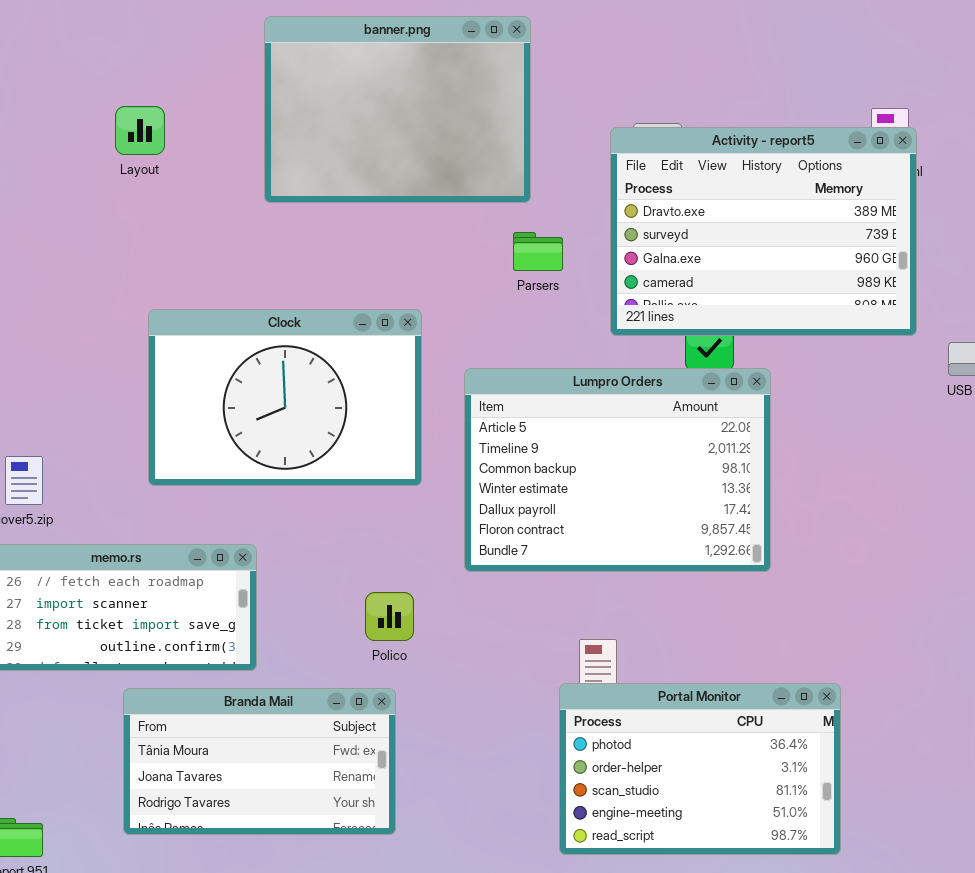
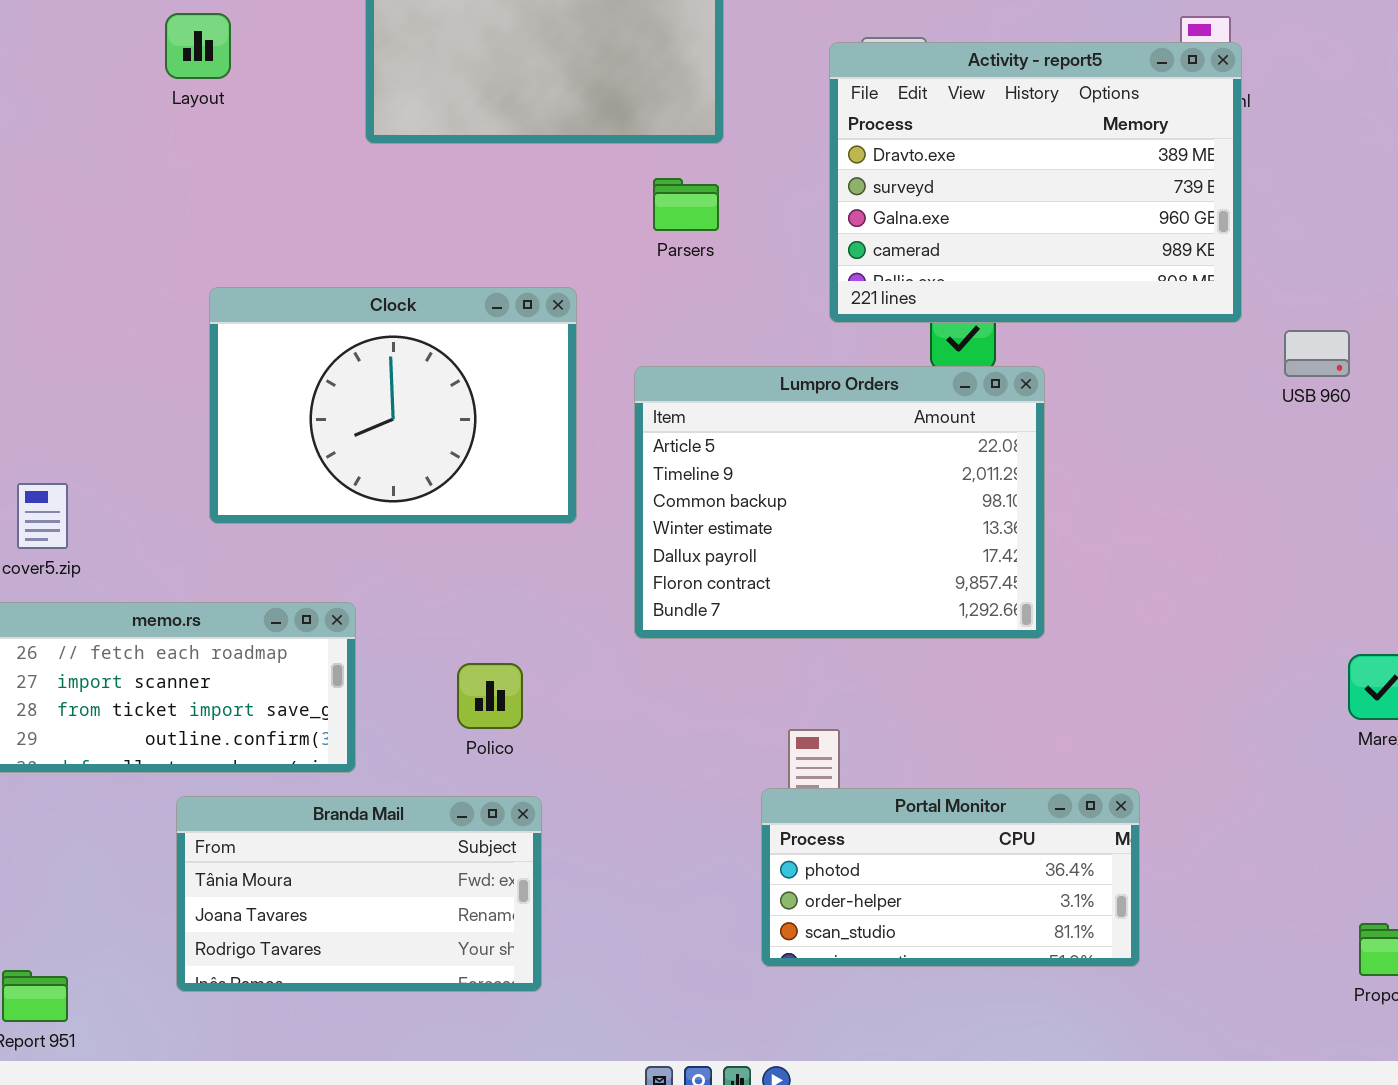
Parsers: [513,232,563,271] -> [653,178,719,231], moved
Polico: [365,592,414,641] -> [457,663,523,729], moved
Portal Monitor: [559,683,841,855] -> [761,788,1140,967], resized

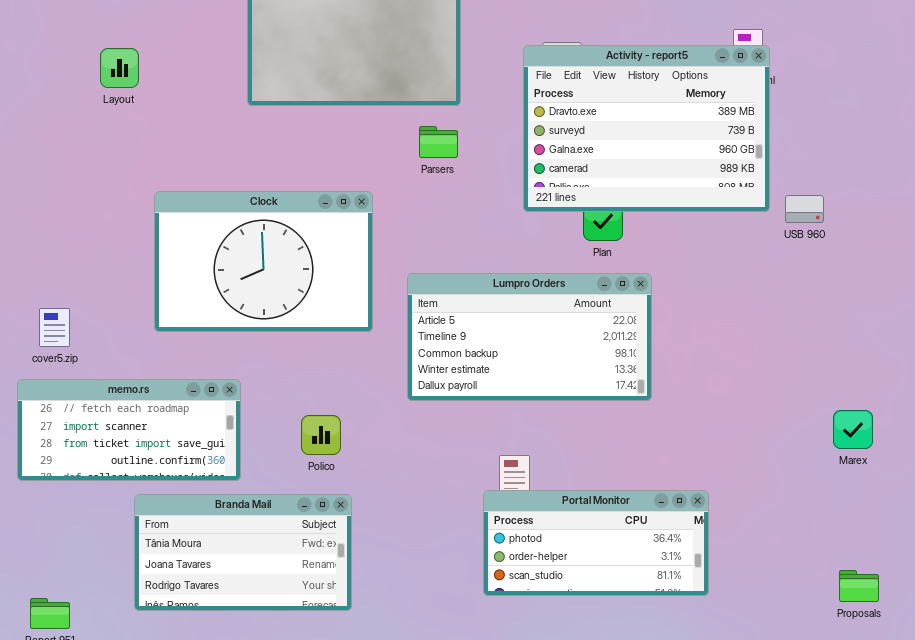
Layout: [165,13,231,79] -> [100,48,139,88], moved
USB 960: [1284,330,1350,377] -> [785,195,824,223], moved
Lumpro Orders: [634,366,1045,639] -> [407,273,652,401], resized

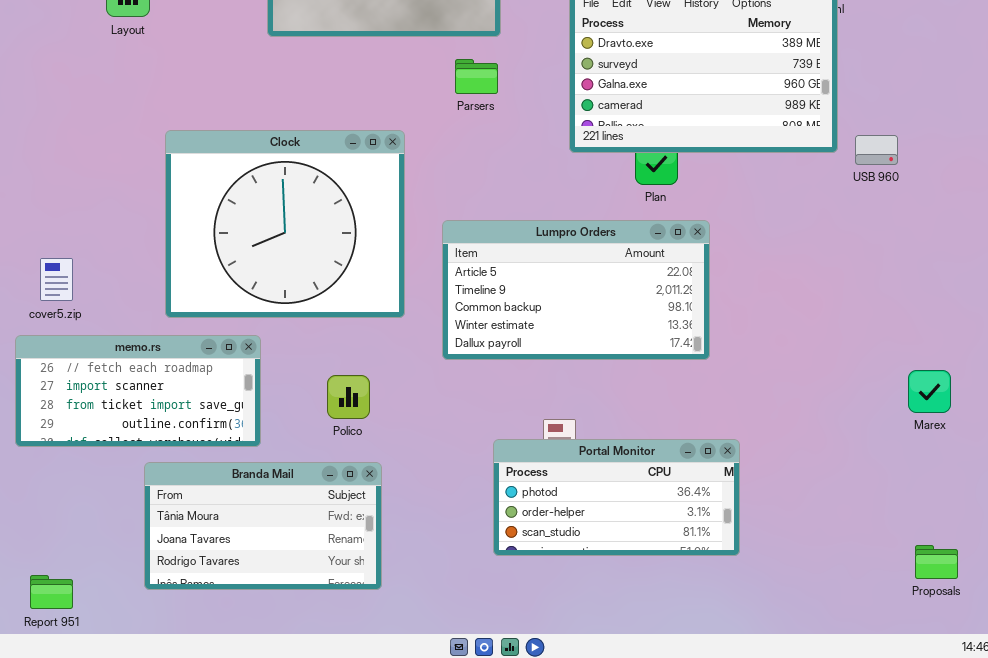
Clock: [154,191,373,332] -> [165,130,405,318], resized
Portal Monitor: [483,490,709,596] -> [493,439,740,556], moved

